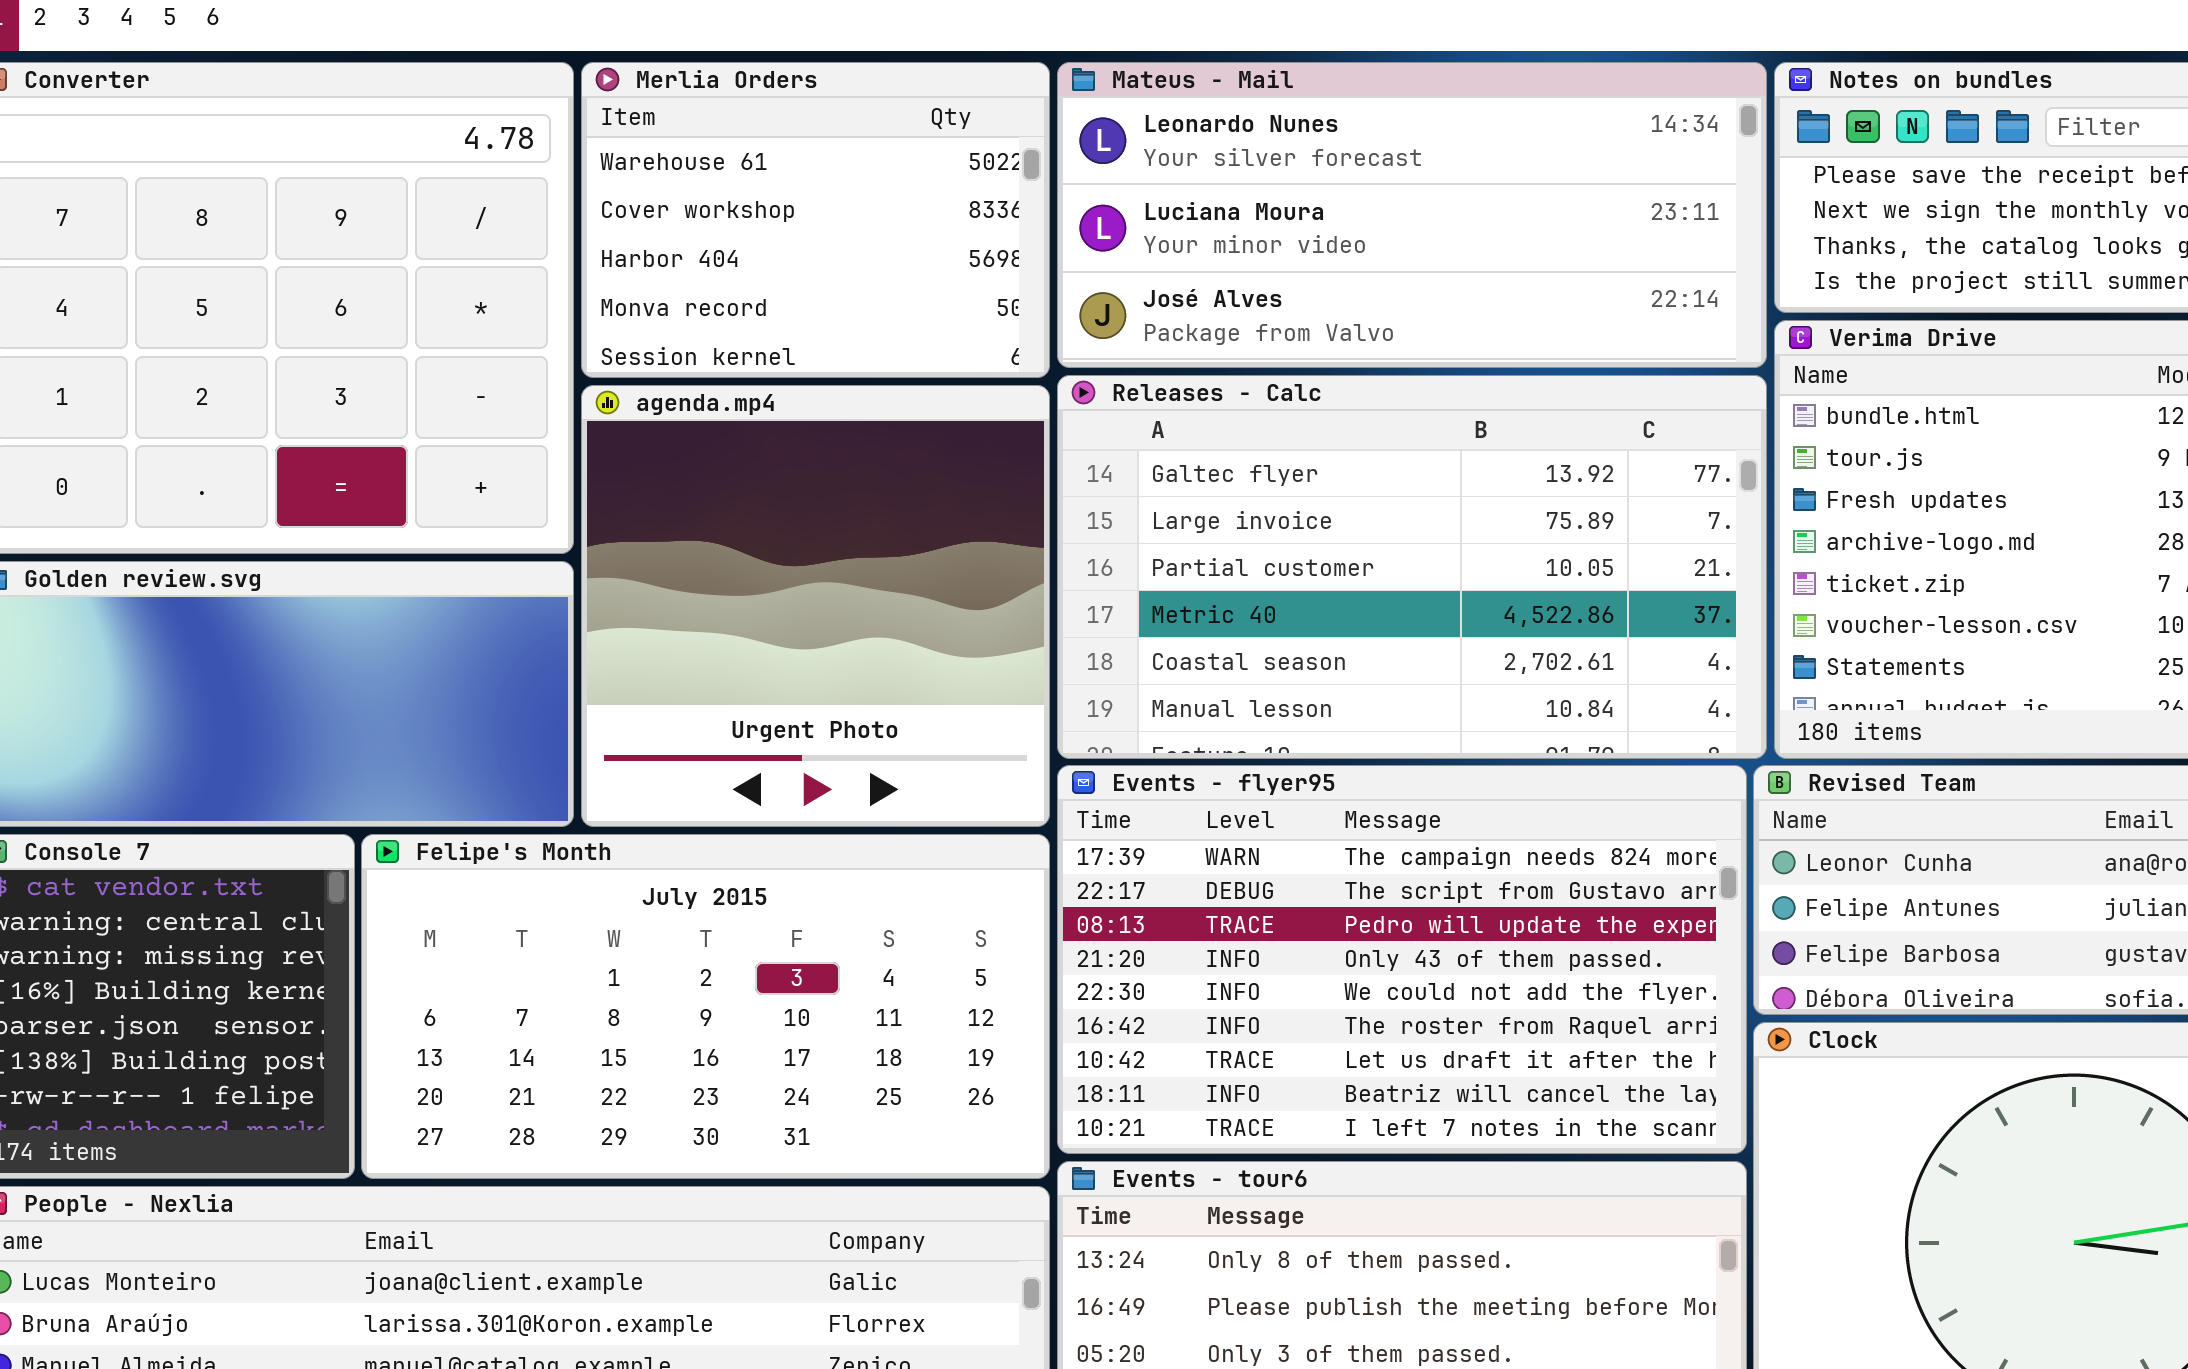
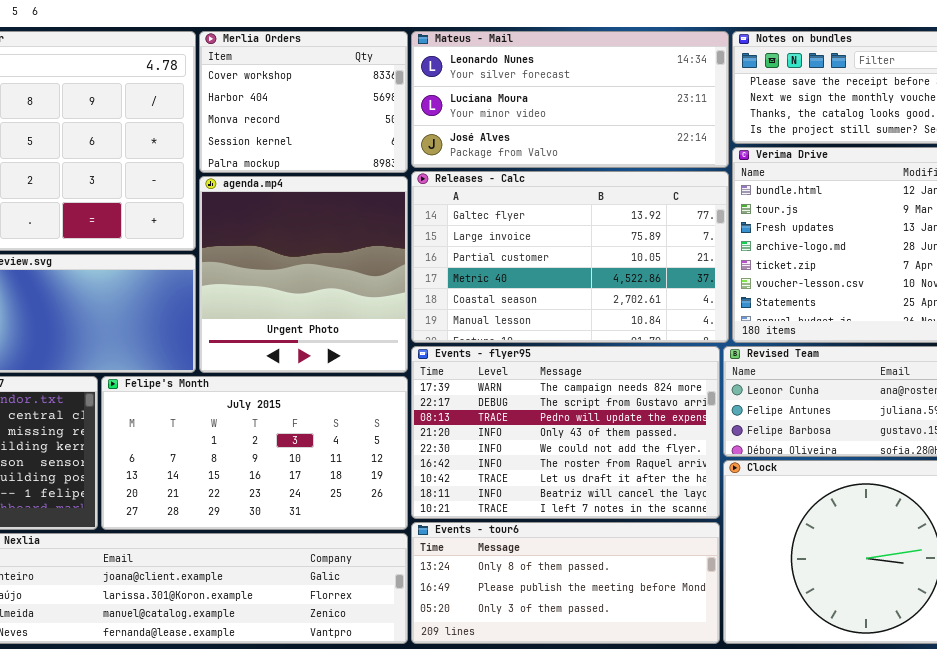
Merlia Orders: [581,62,1050,378] -> [199,31,408,173], scrolled down 1 row

